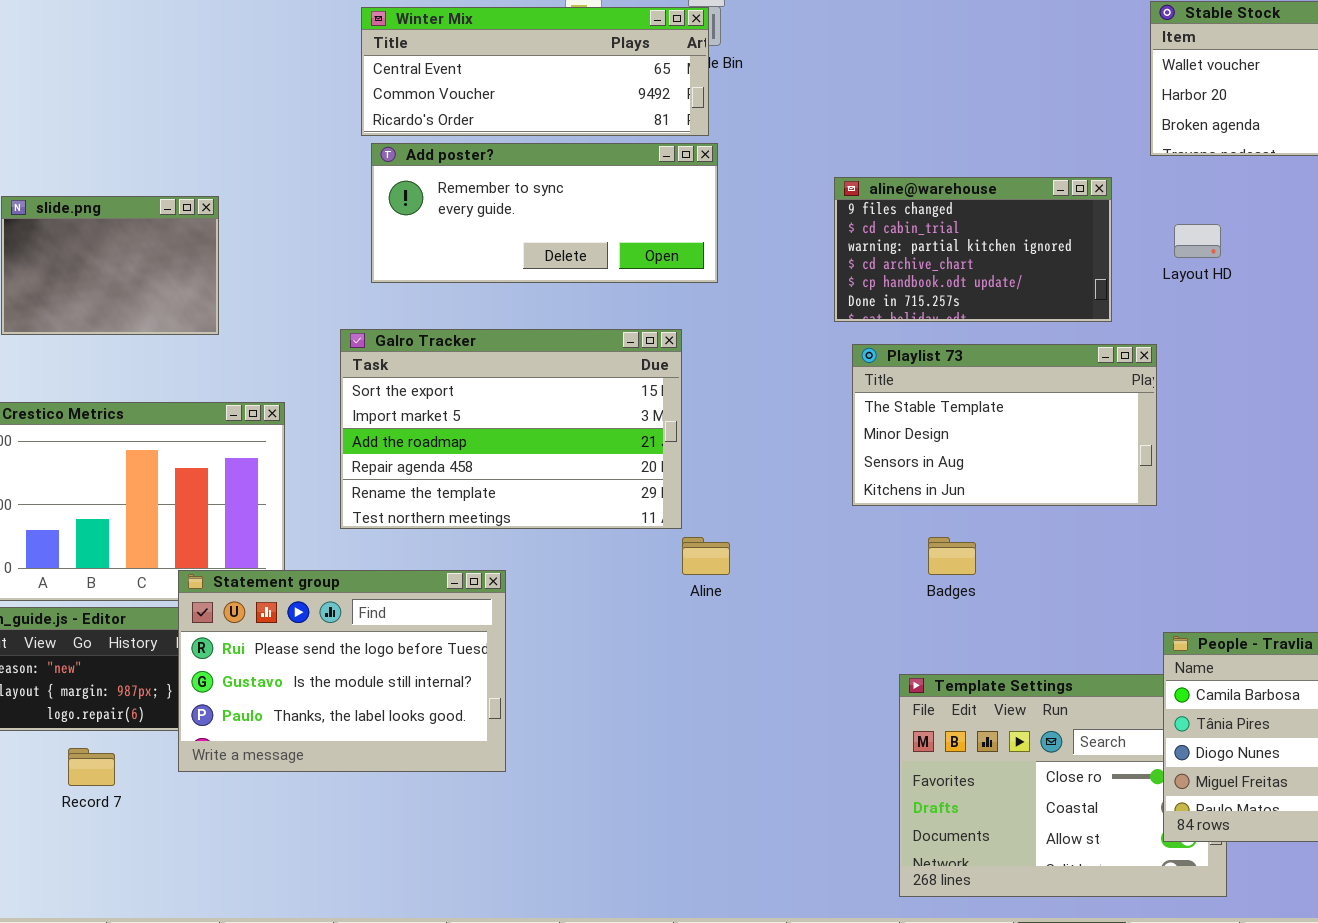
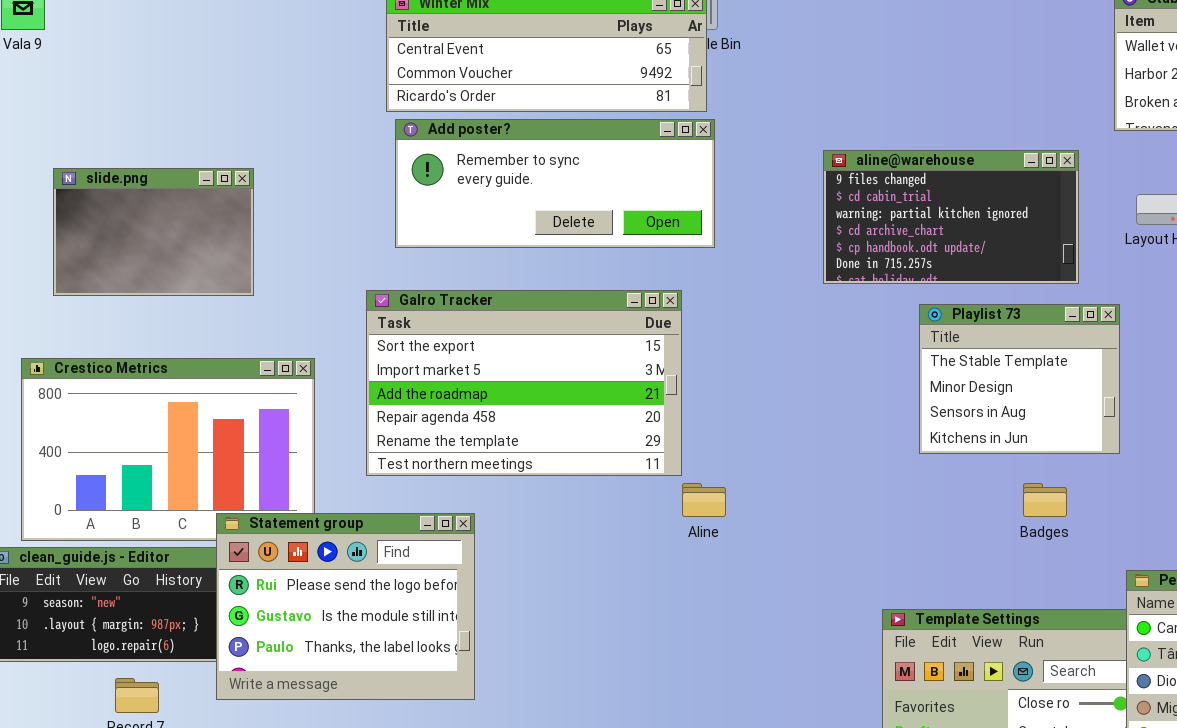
Playlist 73: [852,344,1157,506] -> [919,304,1120,454], resized
Badges: [928,537,976,575] -> [1023,483,1067,517], moved
Statement group: [178,570,506,772] -> [216,513,475,700], resized

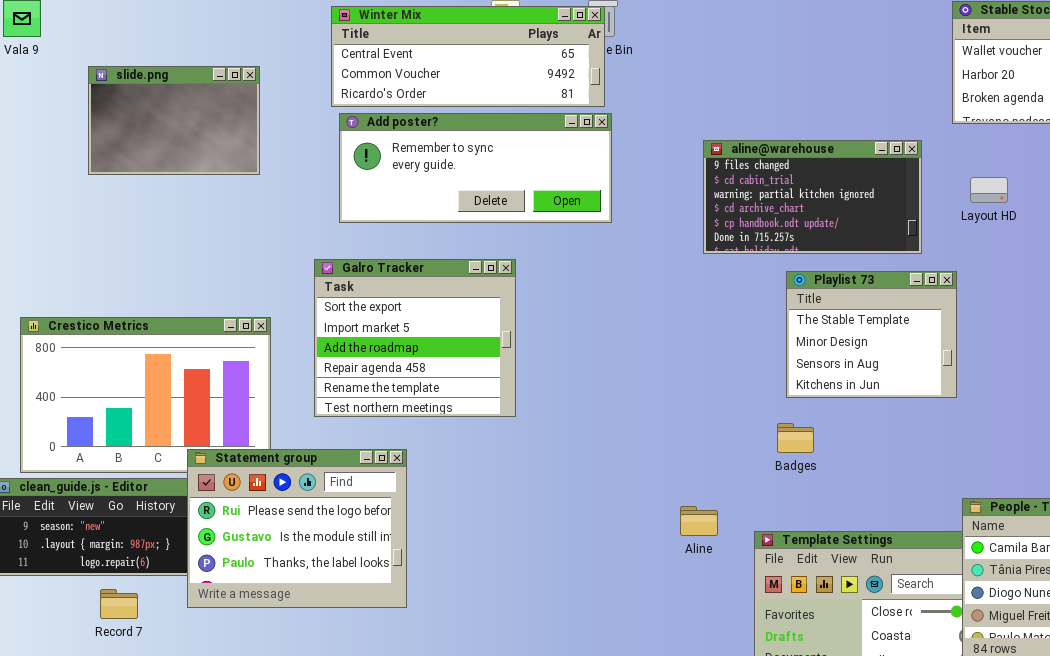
slide.png: [53,168,254,296] -> [88,66,260,175], moved
Galro Tracker: [366,290,682,476] -> [314,259,516,417], resized
Aline: [682,483,726,517] -> [680,506,718,536], moved
Badges: [1023,483,1067,517] -> [777,423,814,453], moved

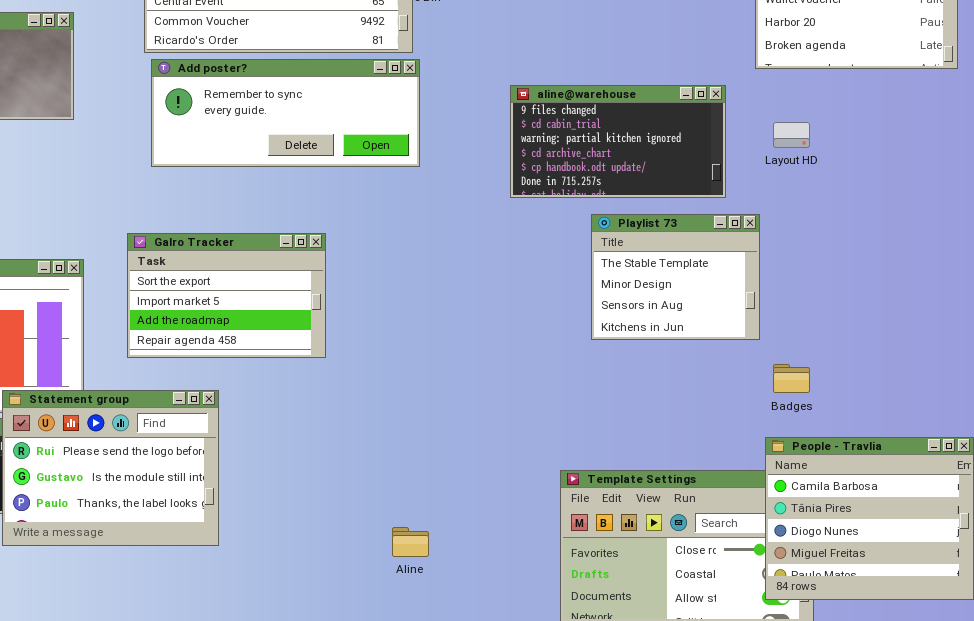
Galro Tracker: [314,259,516,417] -> [127,233,326,358], resized
Badges: [777,423,814,453] -> [773,364,810,393], moved
Aline: [680,506,718,536] -> [392,527,429,557], moved

